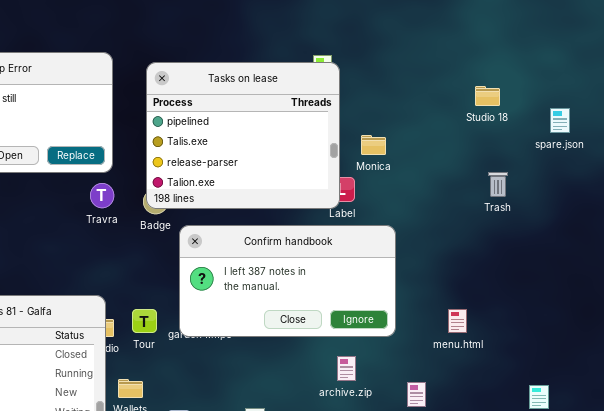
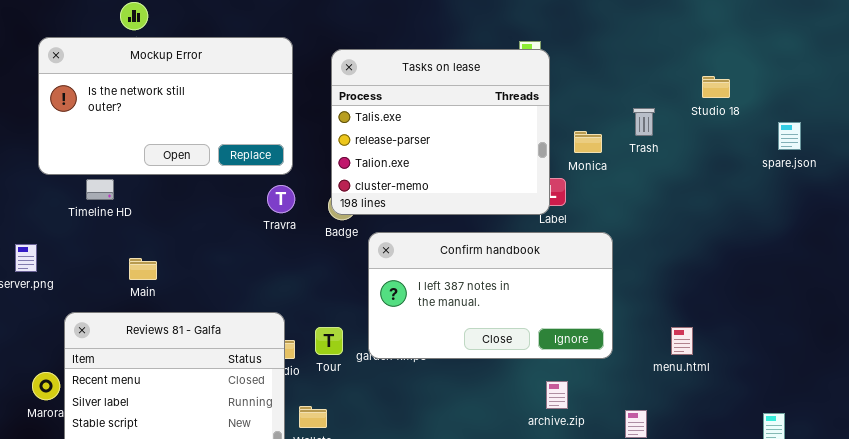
Tasks on lease: [146,62,340,209] -> [331,49,550,215], scrolled down 1 row
spare.json: [550,108,570,133] -> [778,122,801,150], moved
Trash: [488,172,508,197] -> [633,108,655,136], moved

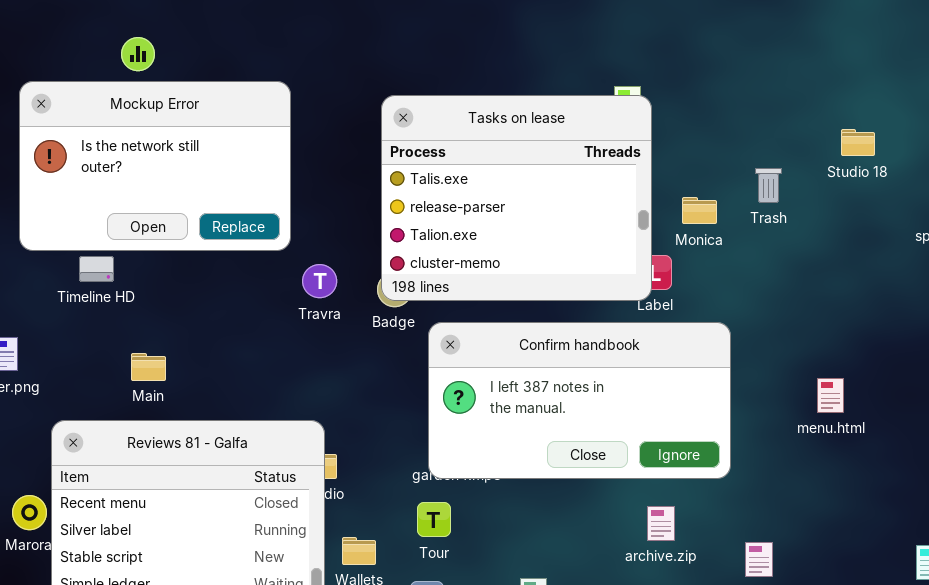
Mockup Error: [38,37,293,175] -> [19,81,291,251], resized
Tour: [315,327,343,355] -> [417,502,451,537], moved
menu.html: [671,327,693,355] -> [817,378,844,413], moved

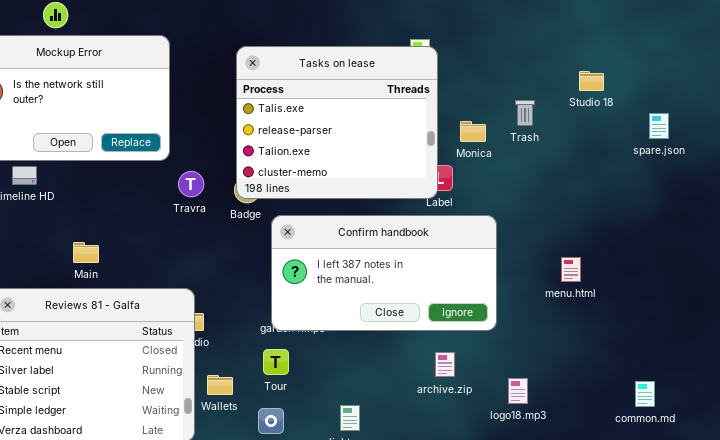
Main: [131,353,166,381] -> [73,242,99,263], moved

